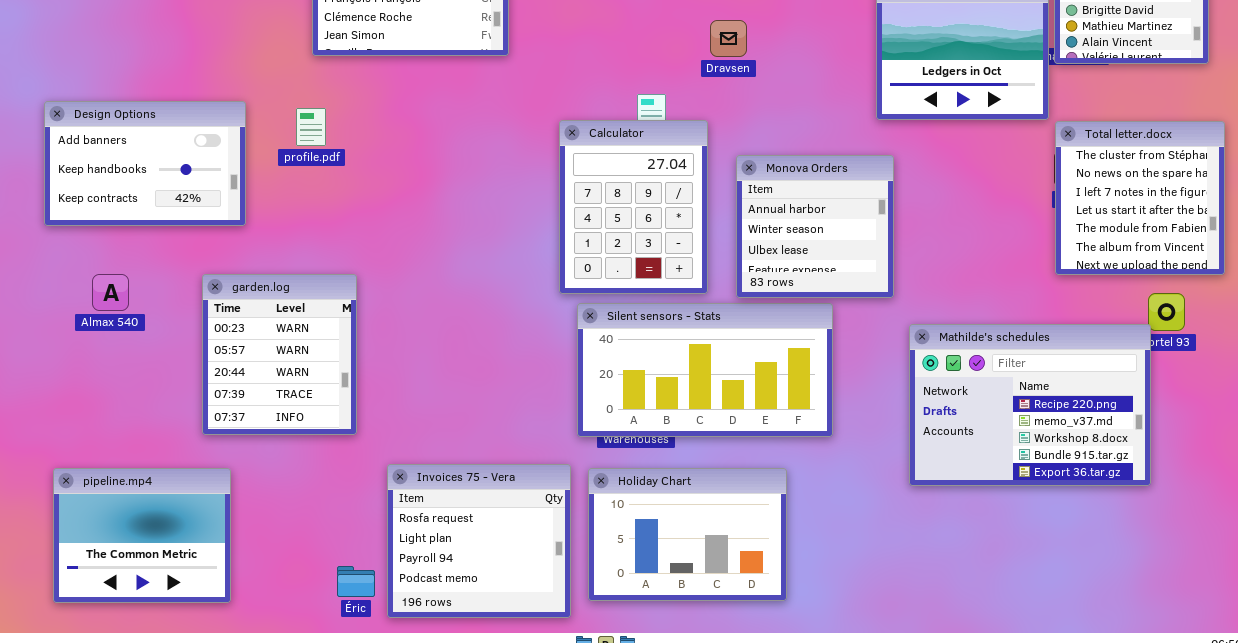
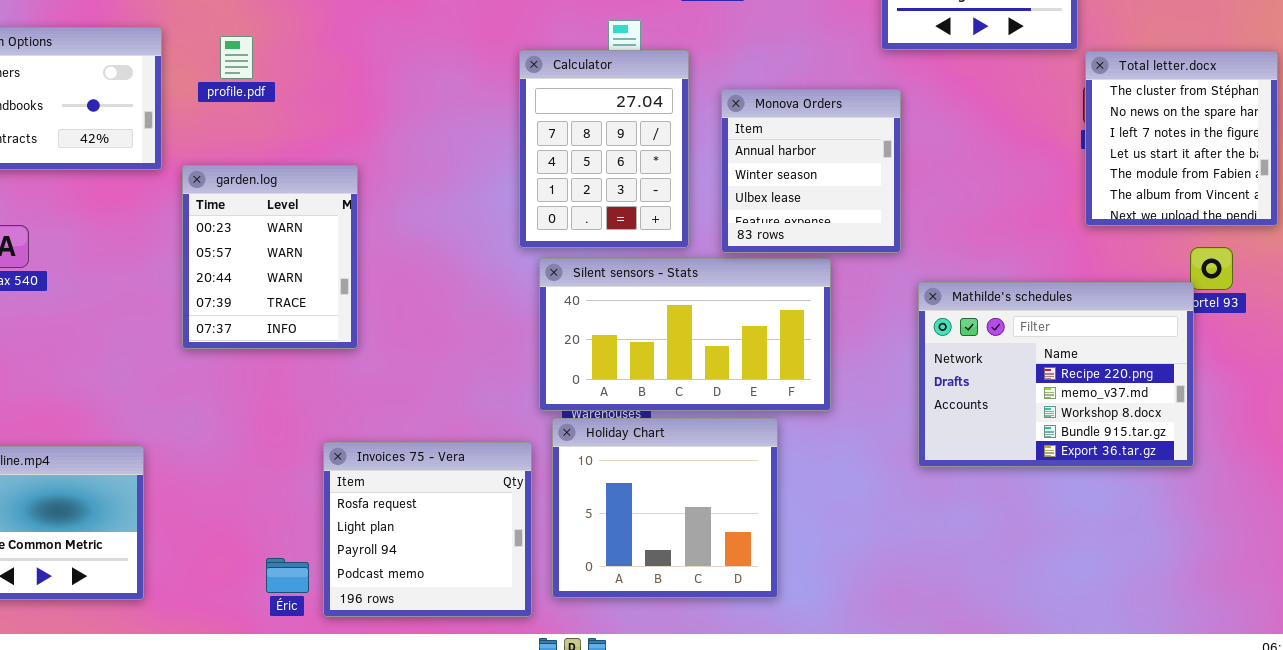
garden.log: [202,274,357,435] -> [182,165,358,349], moved
Holiday Chart: [588,468,787,601] -> [552,418,778,598], resized

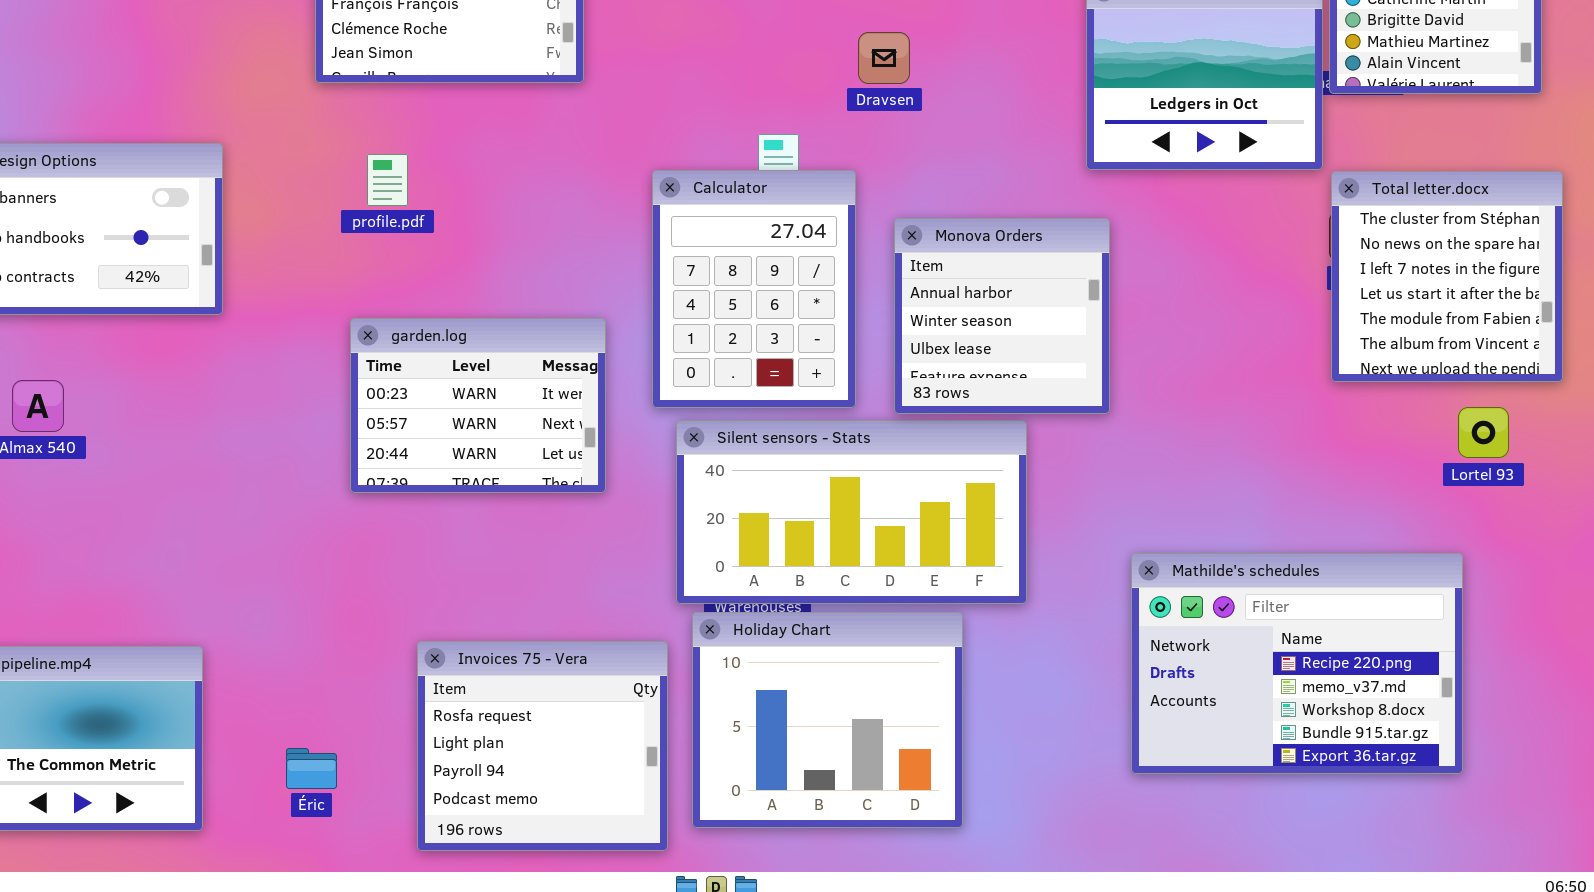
profile.pdf: [220,36,253,79] -> [367,154,408,206], moved
garden.log: [182,165,358,349] -> [350,318,606,493], moved, resized
Mathilde's schedules: [918,282,1194,467] -> [1131,553,1463,774], moved
Éric: [266,558,309,593] -> [286,748,337,789], moved

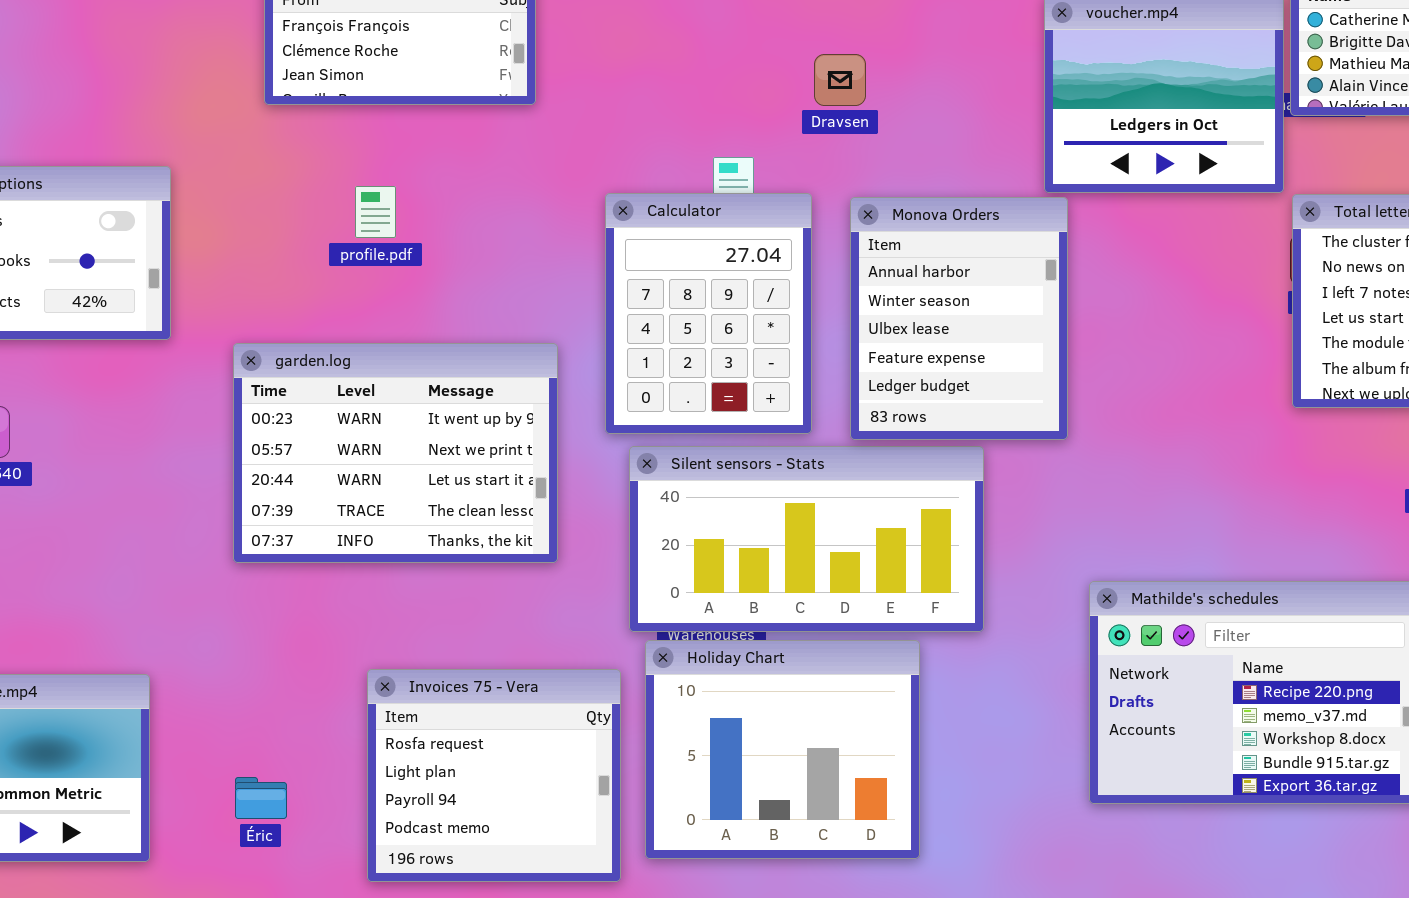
profile.pdf: [367,154,408,206] -> [355,186,396,238], moved
Monova Orders: [894,218,1110,414] -> [850,197,1068,440], resized
garden.log: [350,318,606,493] -> [233,343,558,563], resized

